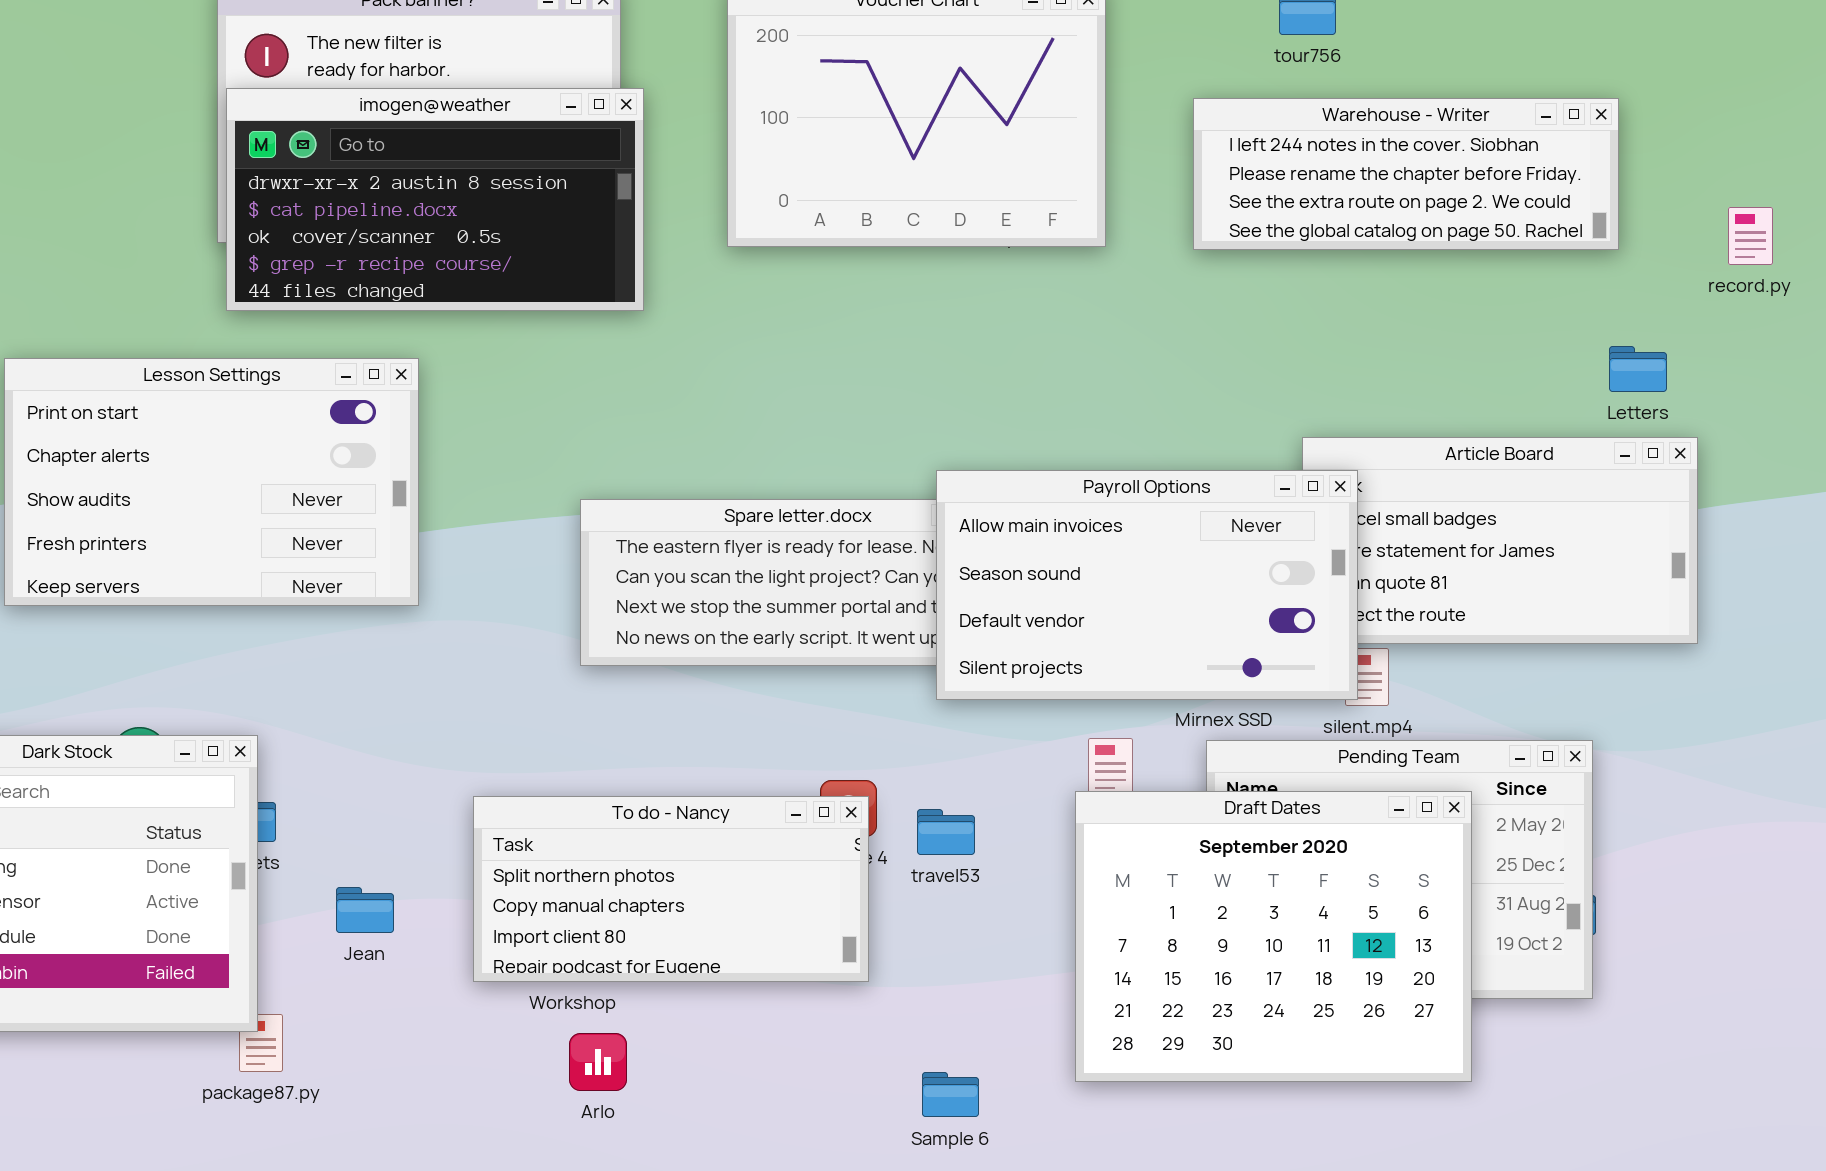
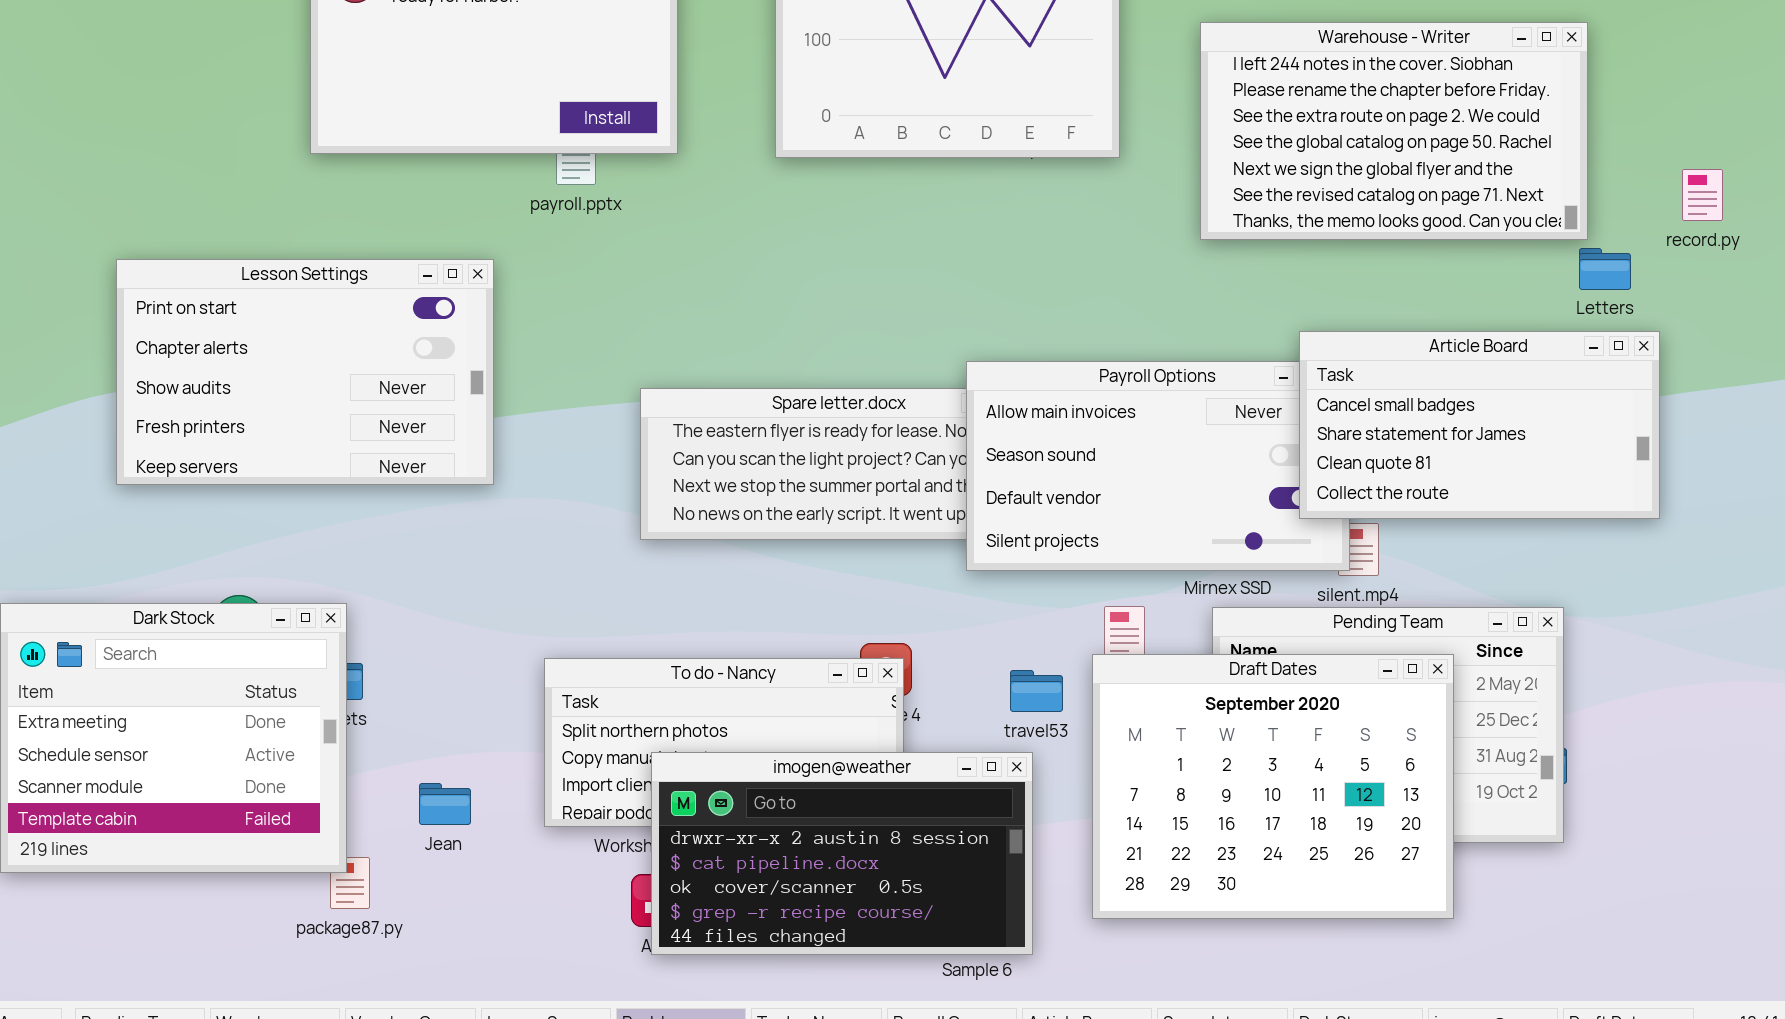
imogen@weather: [226,88,644,311] -> [651,752,1033,955], moved
Warehouse - Writer: [1193,98,1619,250] -> [1200,22,1588,240], resized
record.py: [1728,207,1773,265] -> [1682,169,1723,221], moved
Article Board: [1302,437,1698,644] -> [1299,331,1660,519], raised
travel53: [917,809,975,855] -> [1010,670,1063,712], moved
Jean: [336,887,394,933] -> [419,783,471,825], moved

